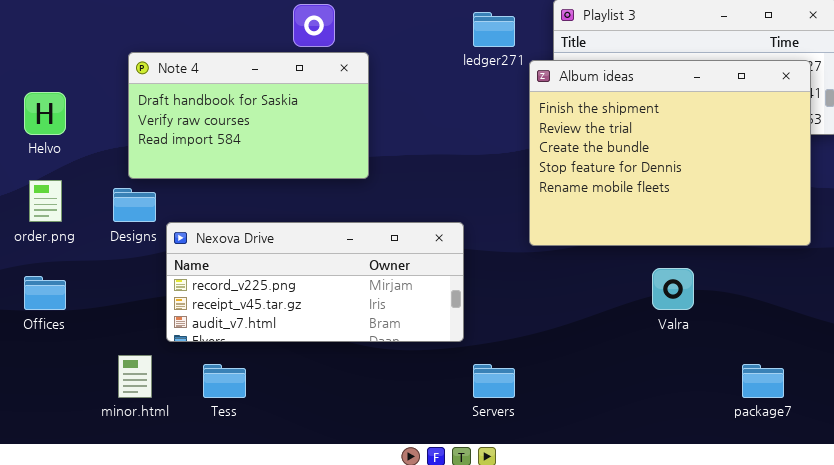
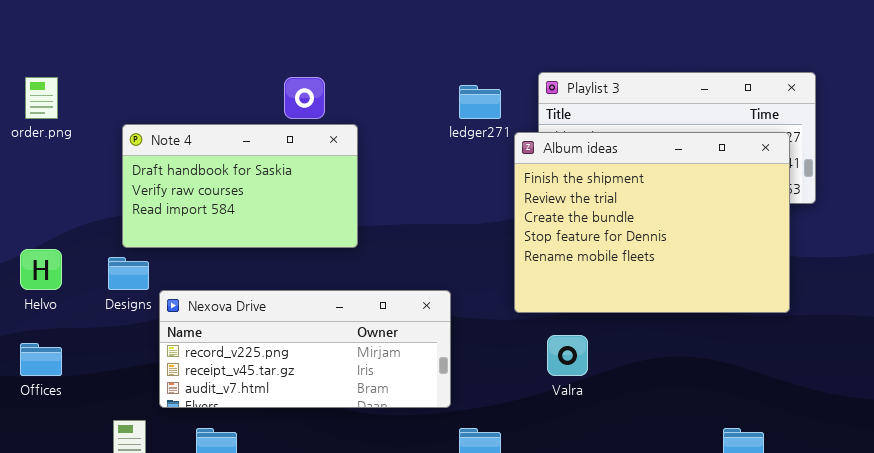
Helvo: [24,92,66,135] -> [20,249,62,290], moved
order.png: [29,180,62,222] -> [25,77,58,119], moved
Valra: [652,268,694,310] -> [547,335,588,376], moved

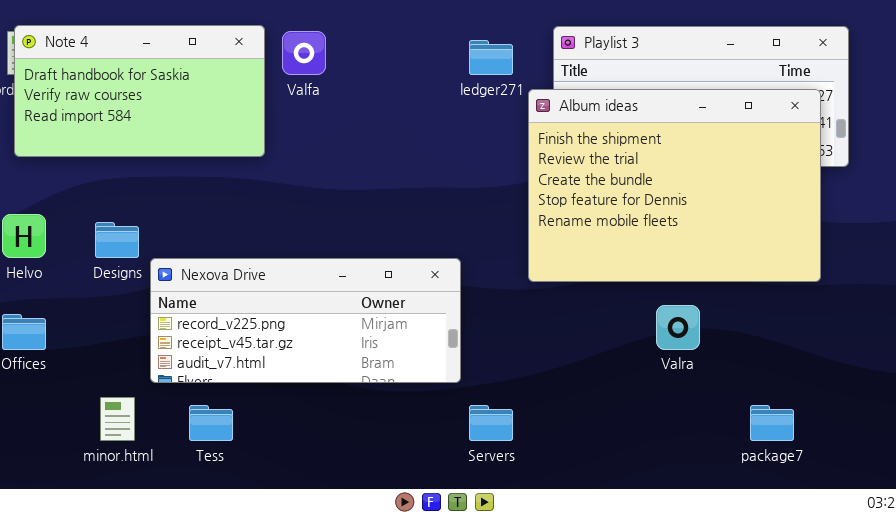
Note 4: [122,124,358,248] -> [14,25,265,157], moved
Valra: [547,335,588,376] -> [656,305,700,350], moved

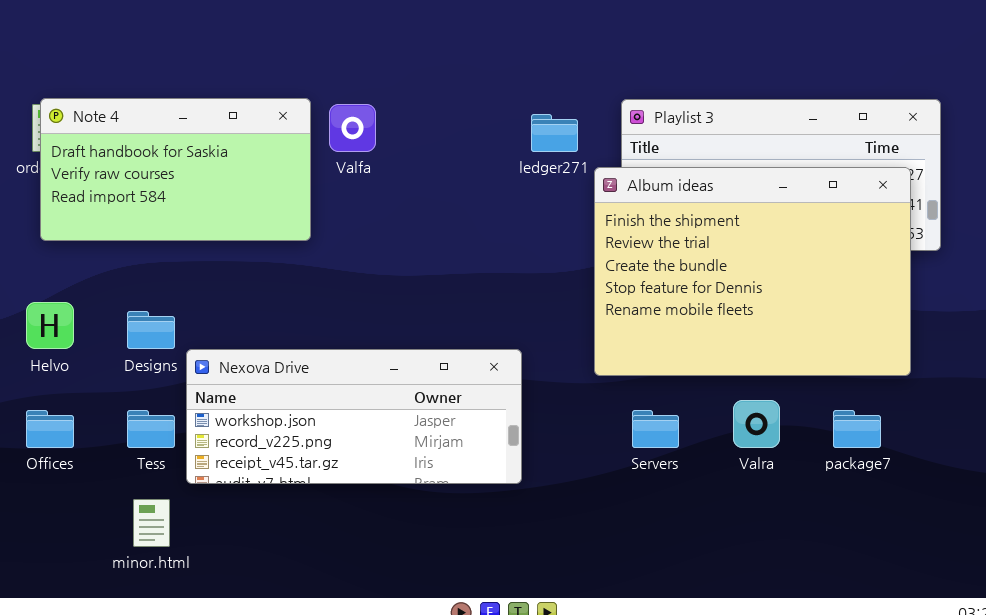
Nexova Drive: [150,258,461,383] -> [186,349,522,484], scrolled up 1 row
Tess: [189,405,233,441] -> [127,410,175,448], moved
Servers: [469,405,513,441] -> [632,410,679,448], moved
package7: [750,405,794,441] -> [833,410,881,448], moved

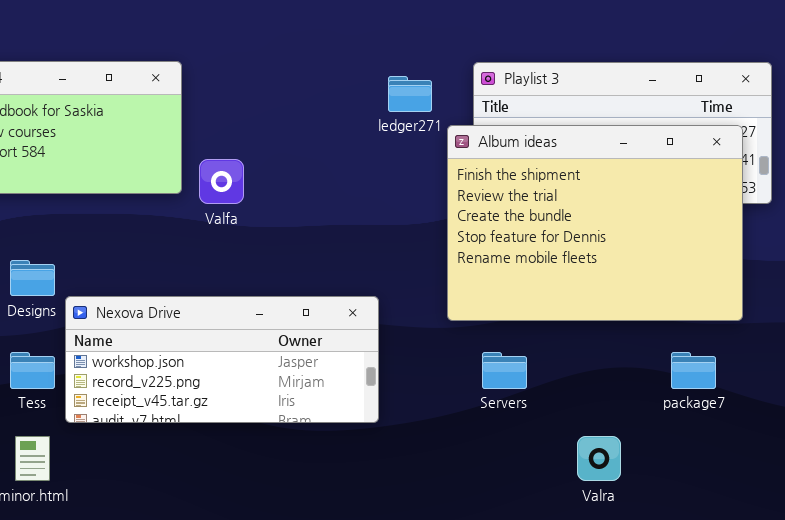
Valfa: [329,104,376,152] -> [199,159,244,204], moved
Valra: [733,400,780,448] -> [577,436,621,481], moved

